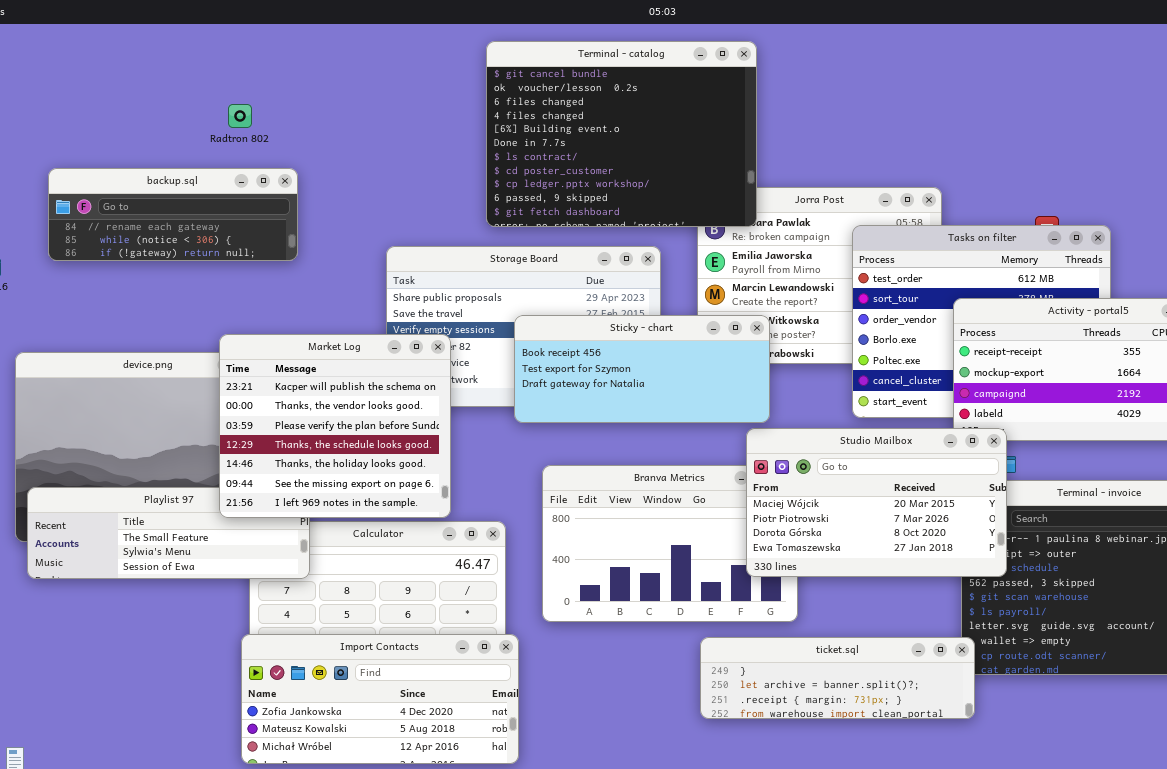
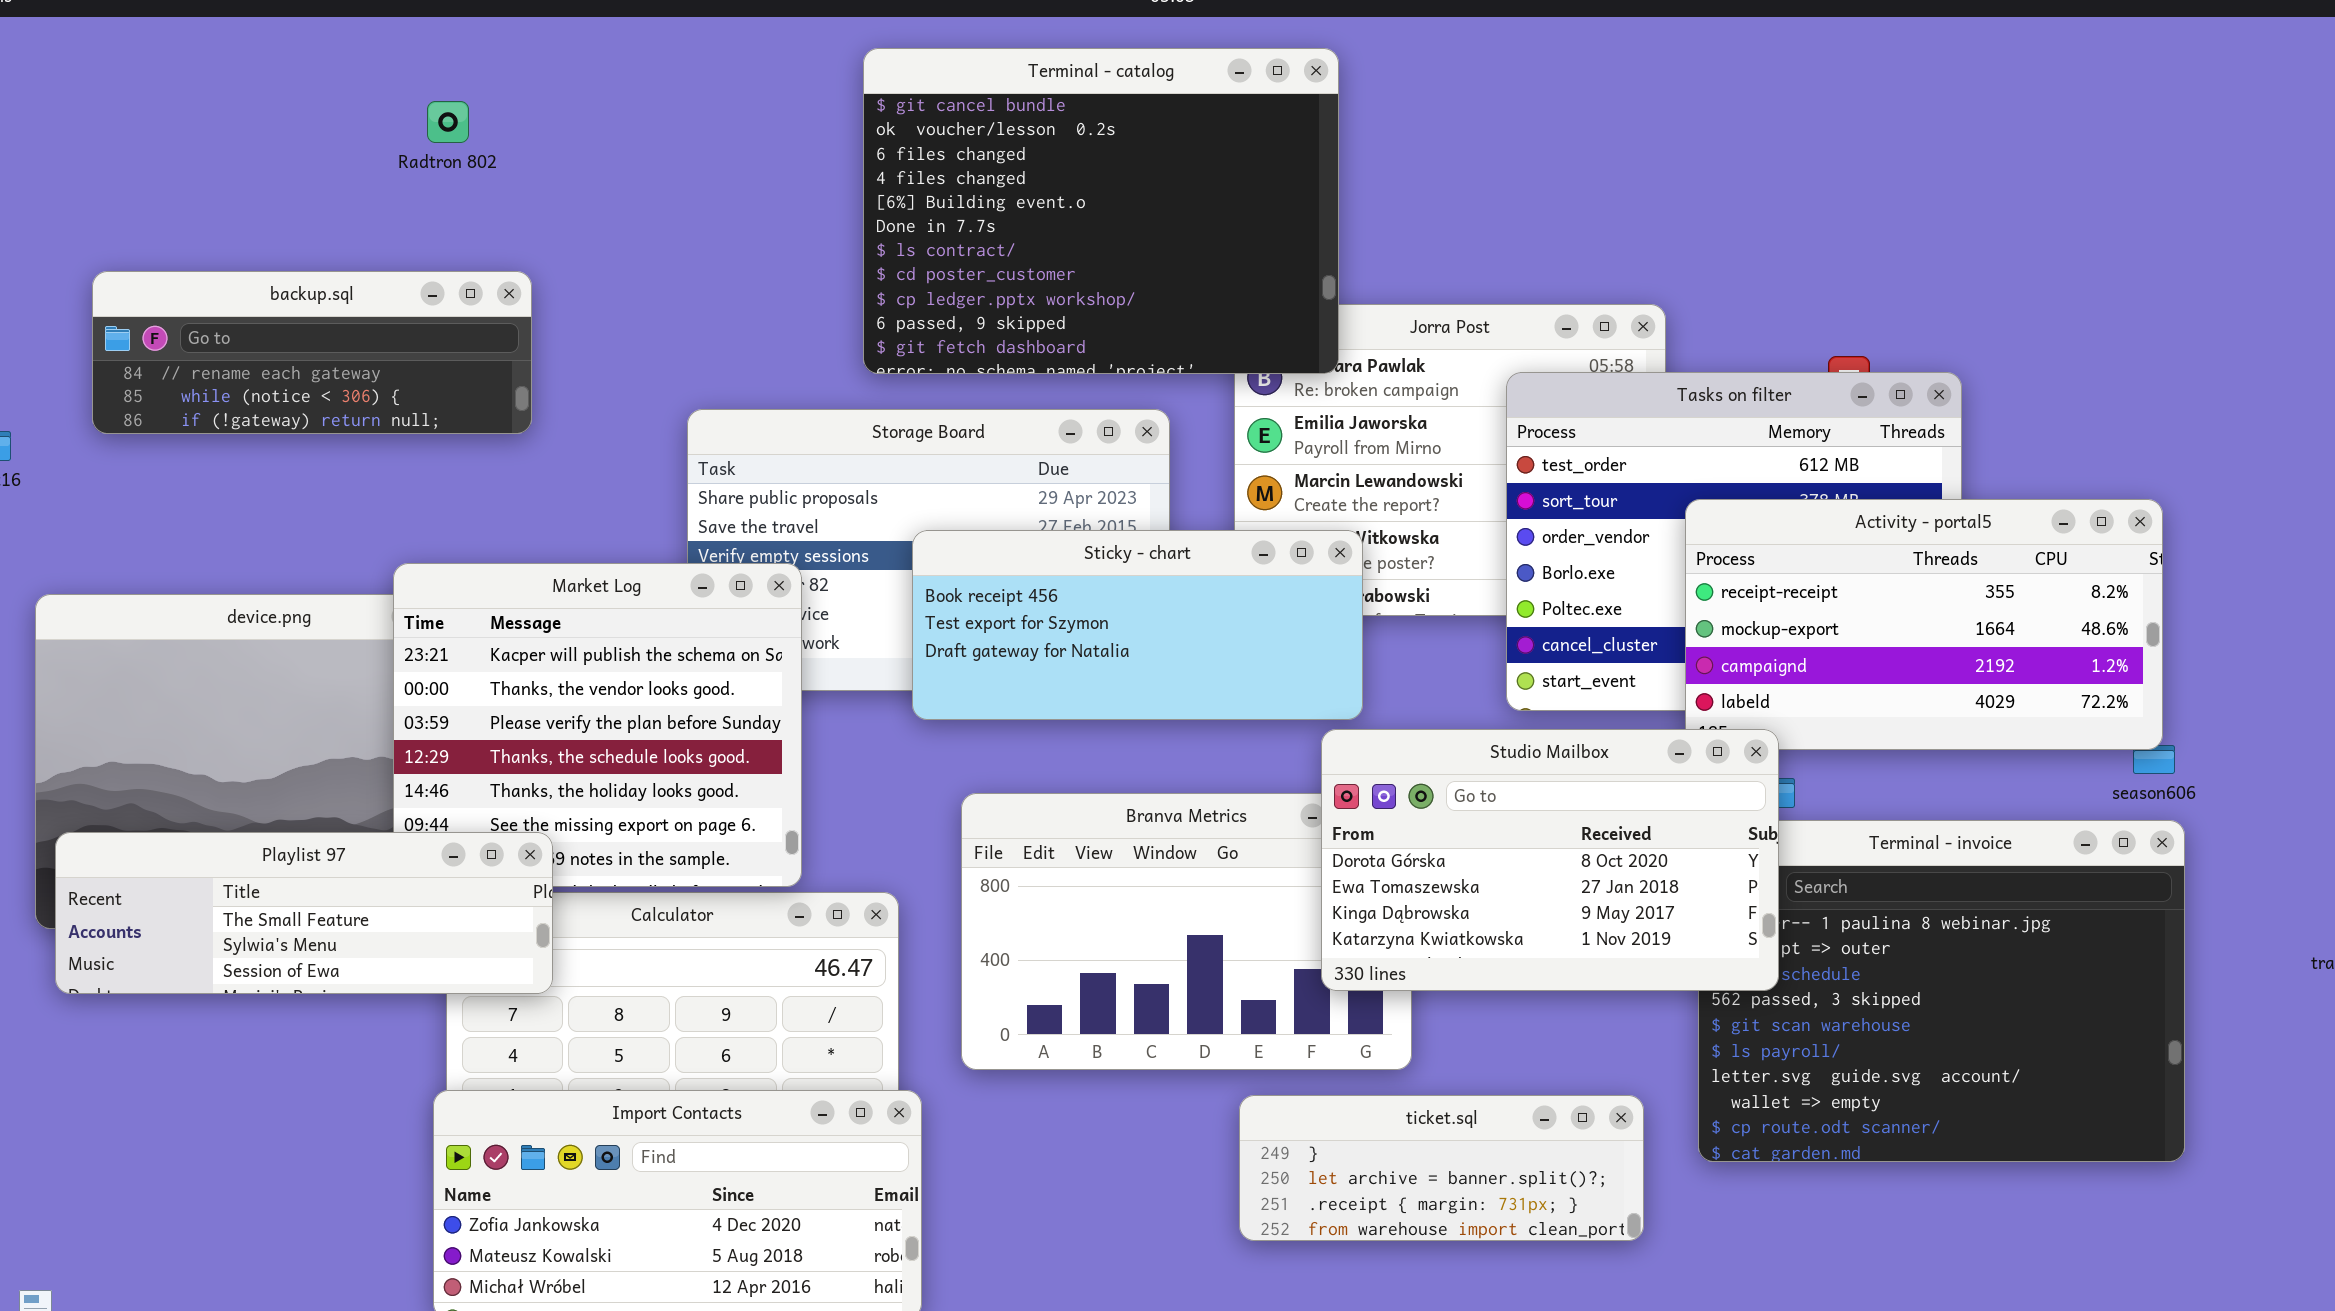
Radtron 802: [228,104,252,128] -> [427,101,469,143], moved
Studio Mailbox: [746,428,1007,577] -> [1321,729,1779,991], scrolled down 2 rows
Playlist 97: [27,487,310,579] -> [55,832,553,994], raised
ticket.sql: [700,637,975,719] -> [1239,1095,1644,1241], resized

